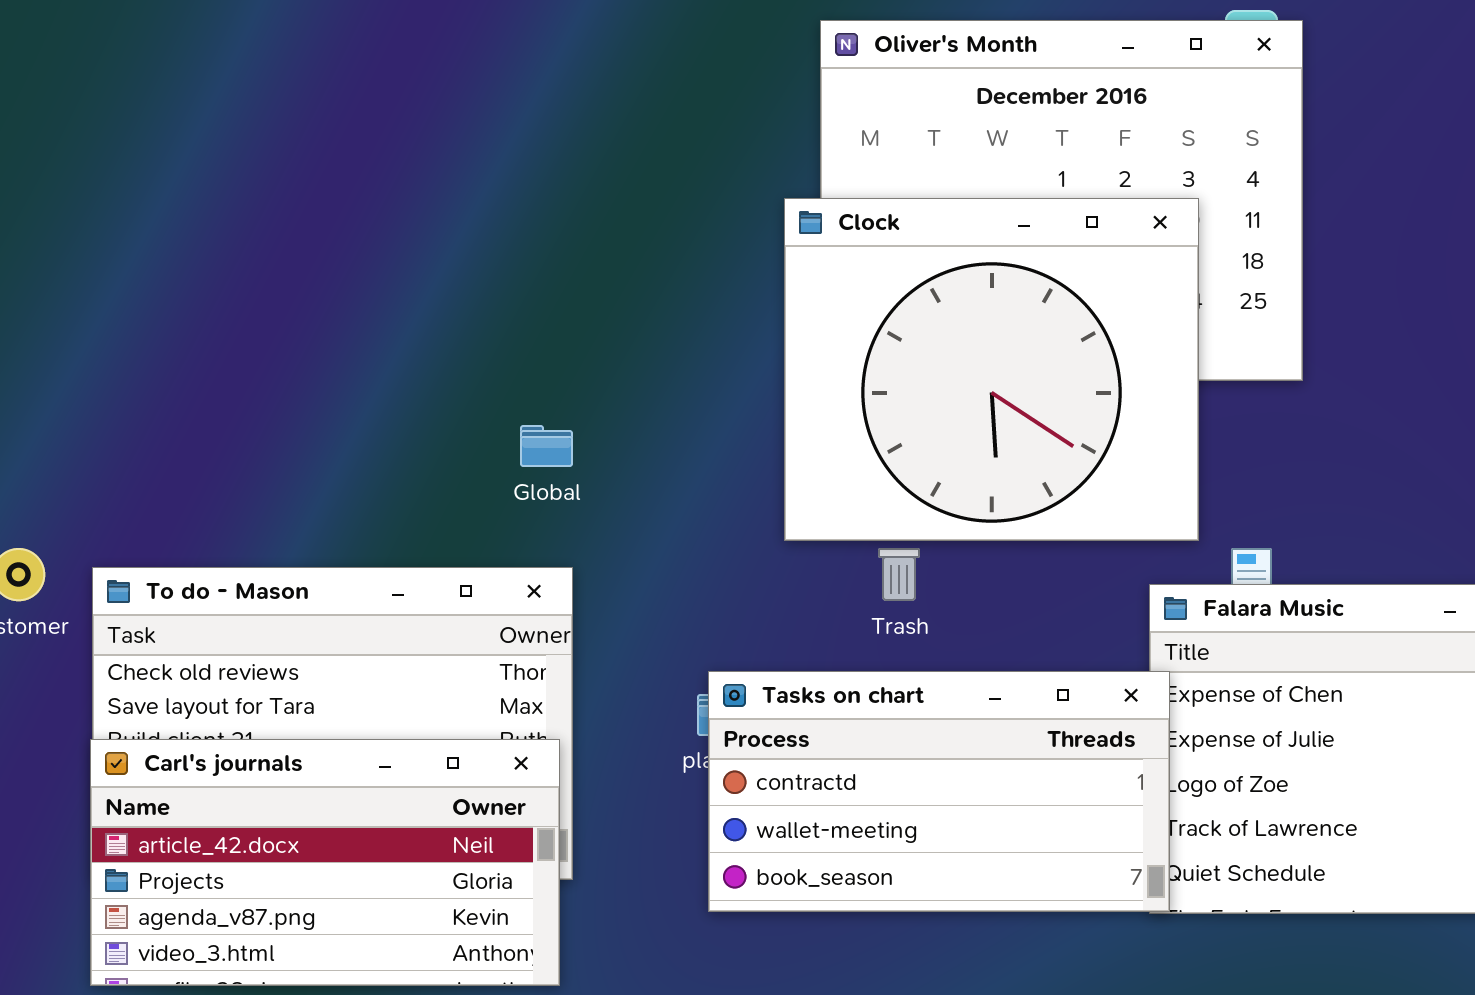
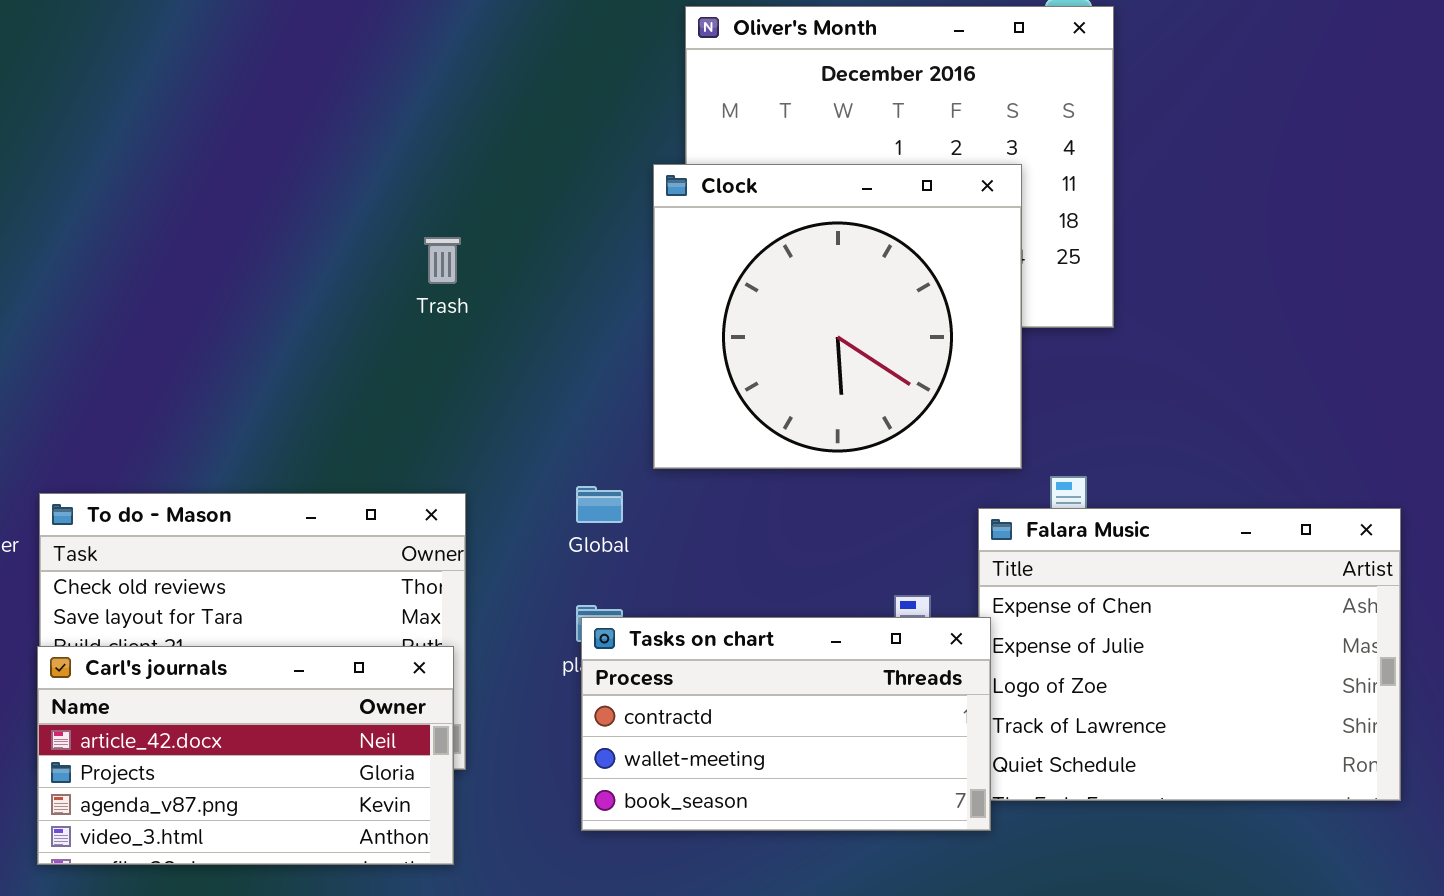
Global: [520,425,573,467] -> [576,486,623,523], moved
Trash: [878,548,920,601] -> [424,237,461,284], moved
Tasks on chart: [708,671,1170,912] -> [581,617,991,831], moved

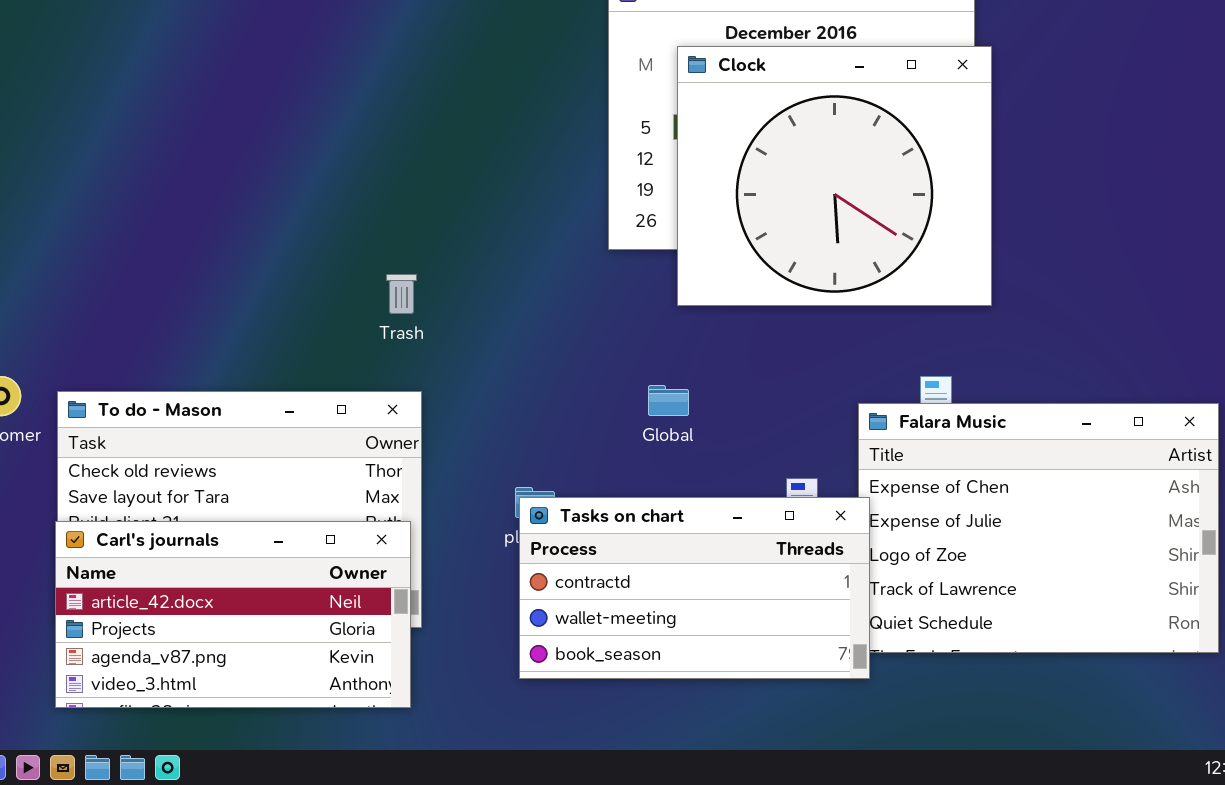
Clock: [653,164,1022,469] -> [677,46,992,306], moved
Trash: [424,237,461,284] -> [386,274,417,314], moved
Global: [576,486,623,523] -> [648,385,689,416], moved

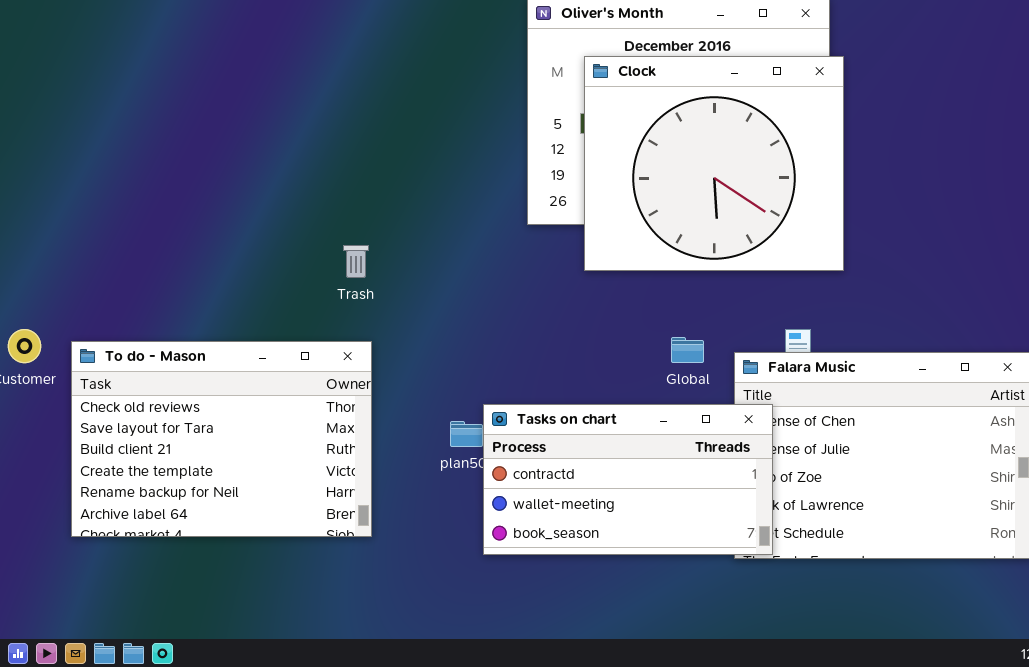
Global: [648,385,689,416] -> [671,337,704,363], moved
Tasks on chart: [519,497,870,679] -> [483,404,773,555], moved
Carl's journals: [55,521,411,708] -> none, closed

